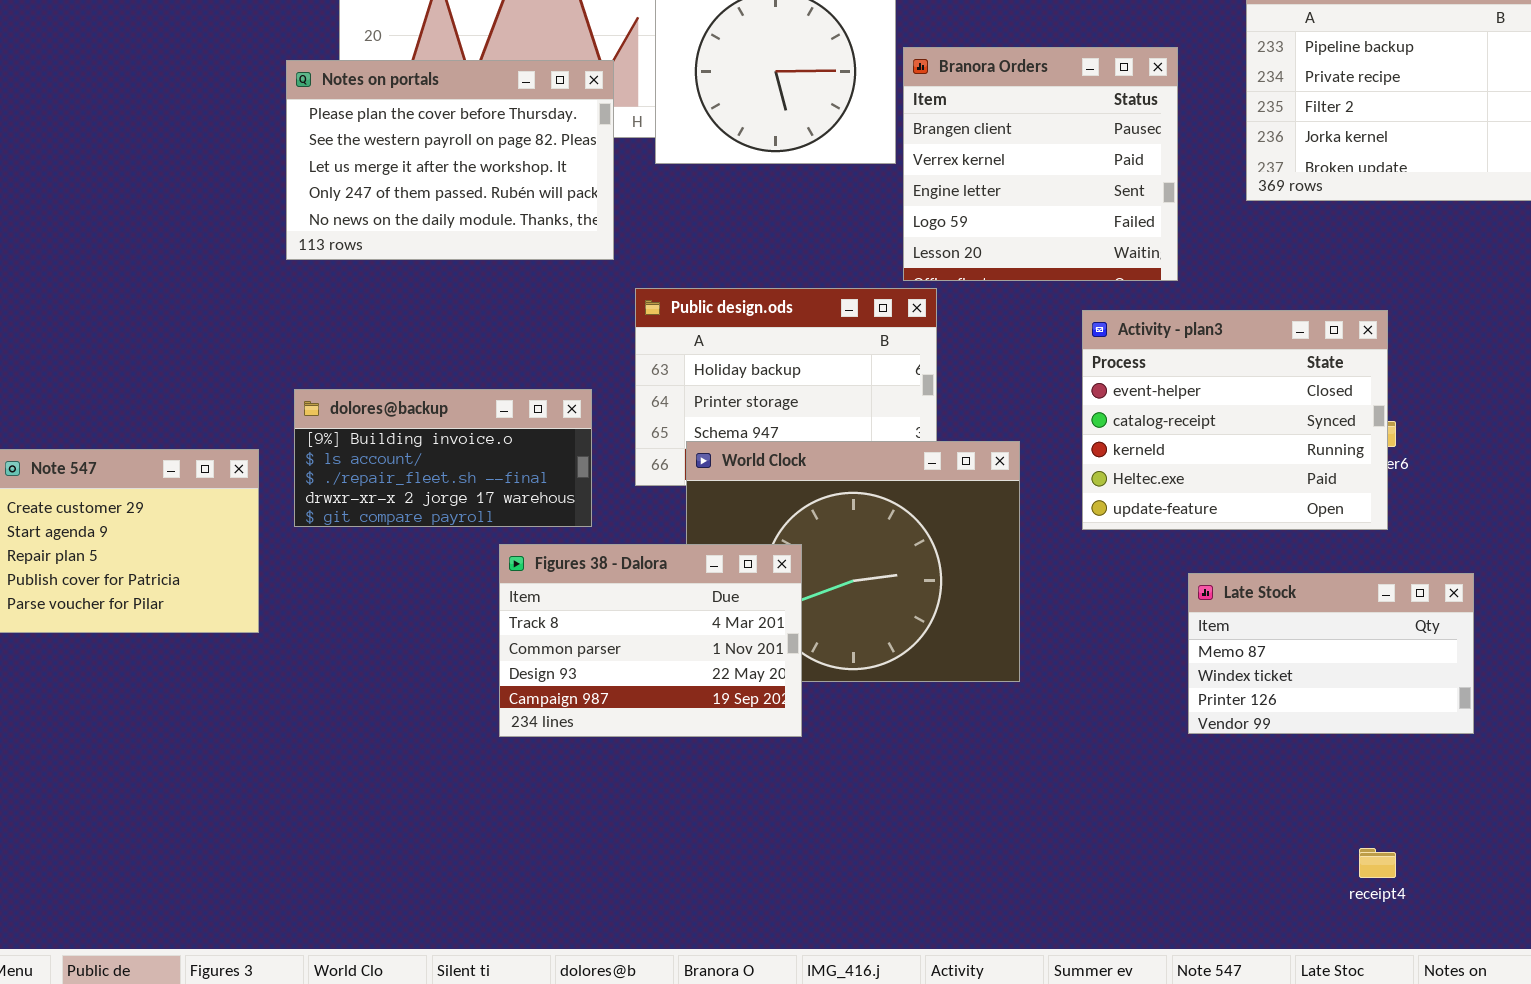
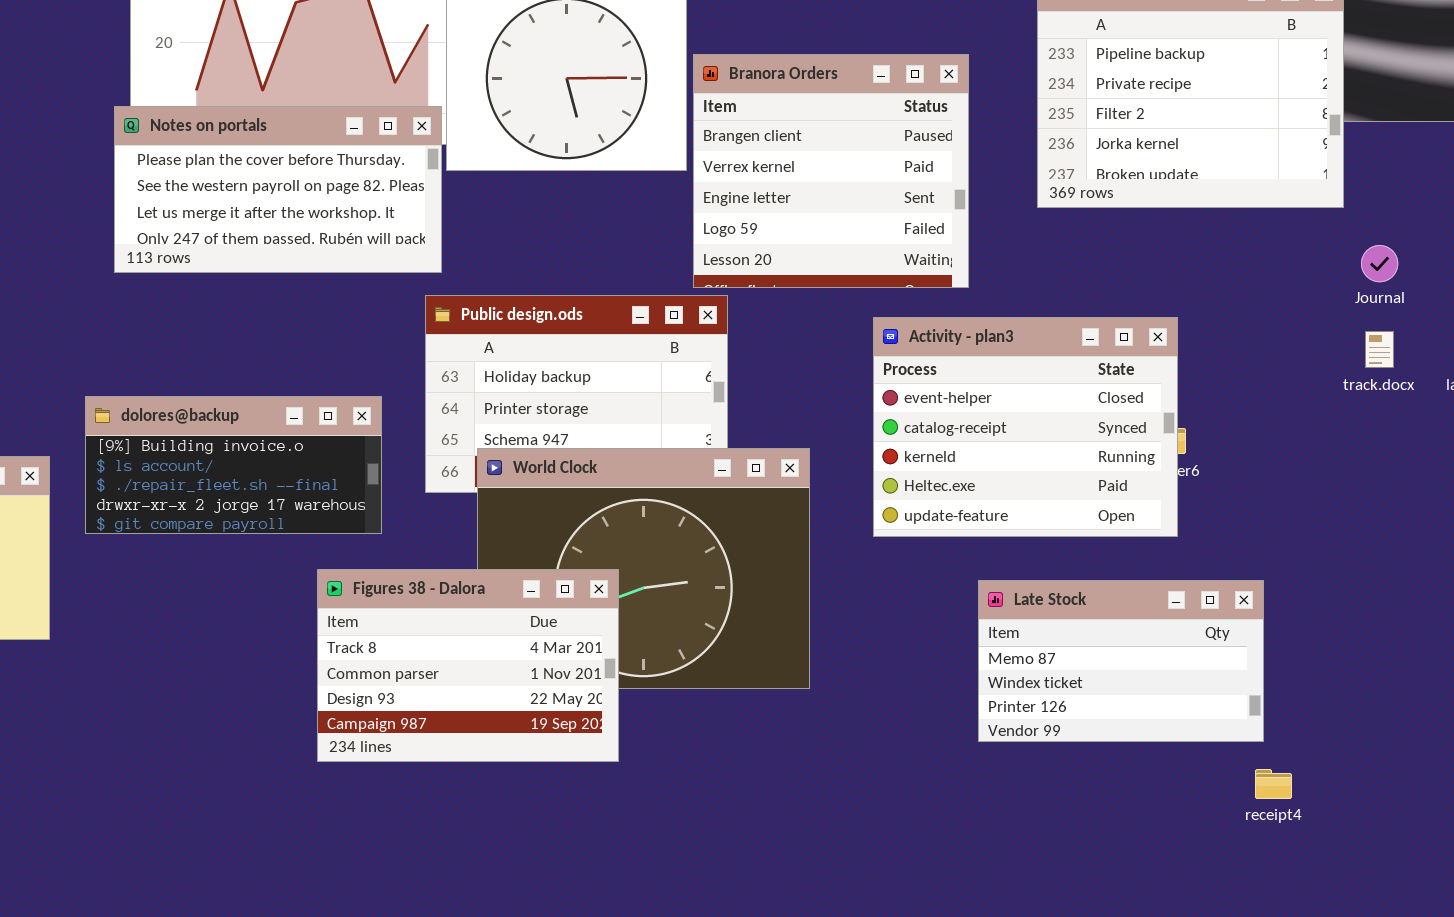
Notes on portals: [286,60,614,260] -> [114,106,442,273], moved, resized
Figures 38 - Dalora: [499,544,802,737] -> [317,569,619,762], moved
receipt4: [1359,848,1396,878] -> [1255,769,1292,799], moved

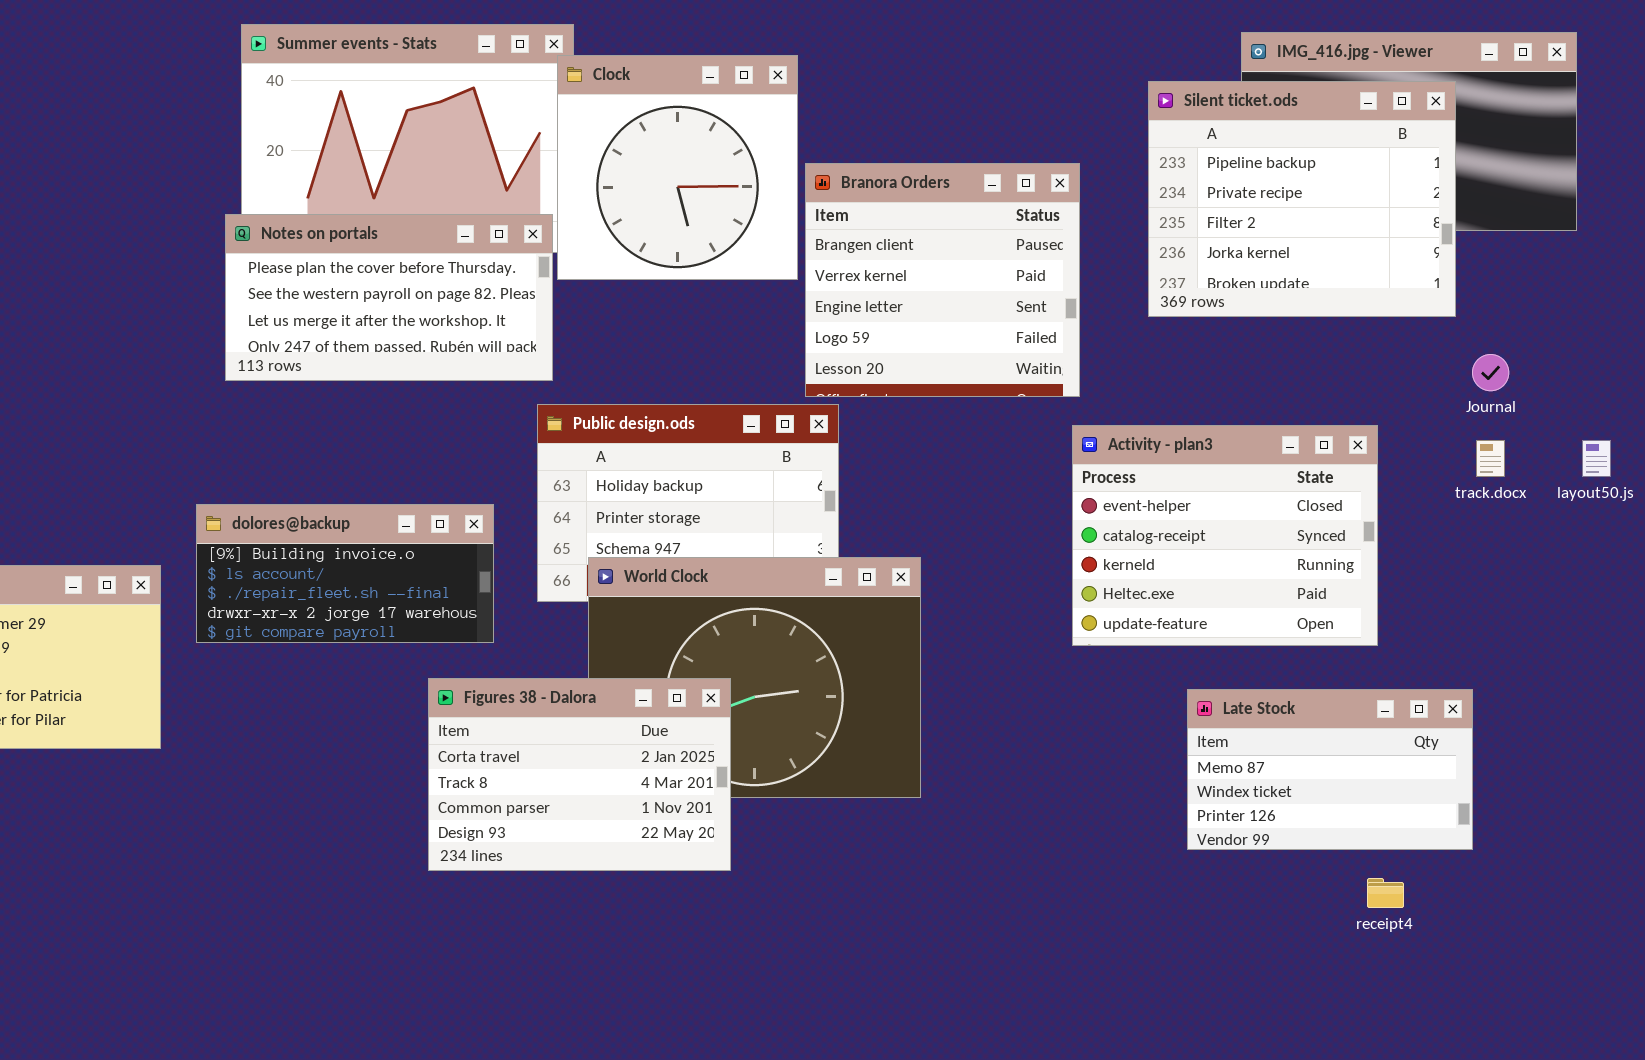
Activity - plan3: [873,317,1178,537] -> [1072,425,1378,646], moved
Figures 38 - Dalora: [317,569,619,762] -> [428,678,731,871], scrolled up 1 row
Late Stock: [978,580,1264,742] -> [1187,689,1473,850], moved

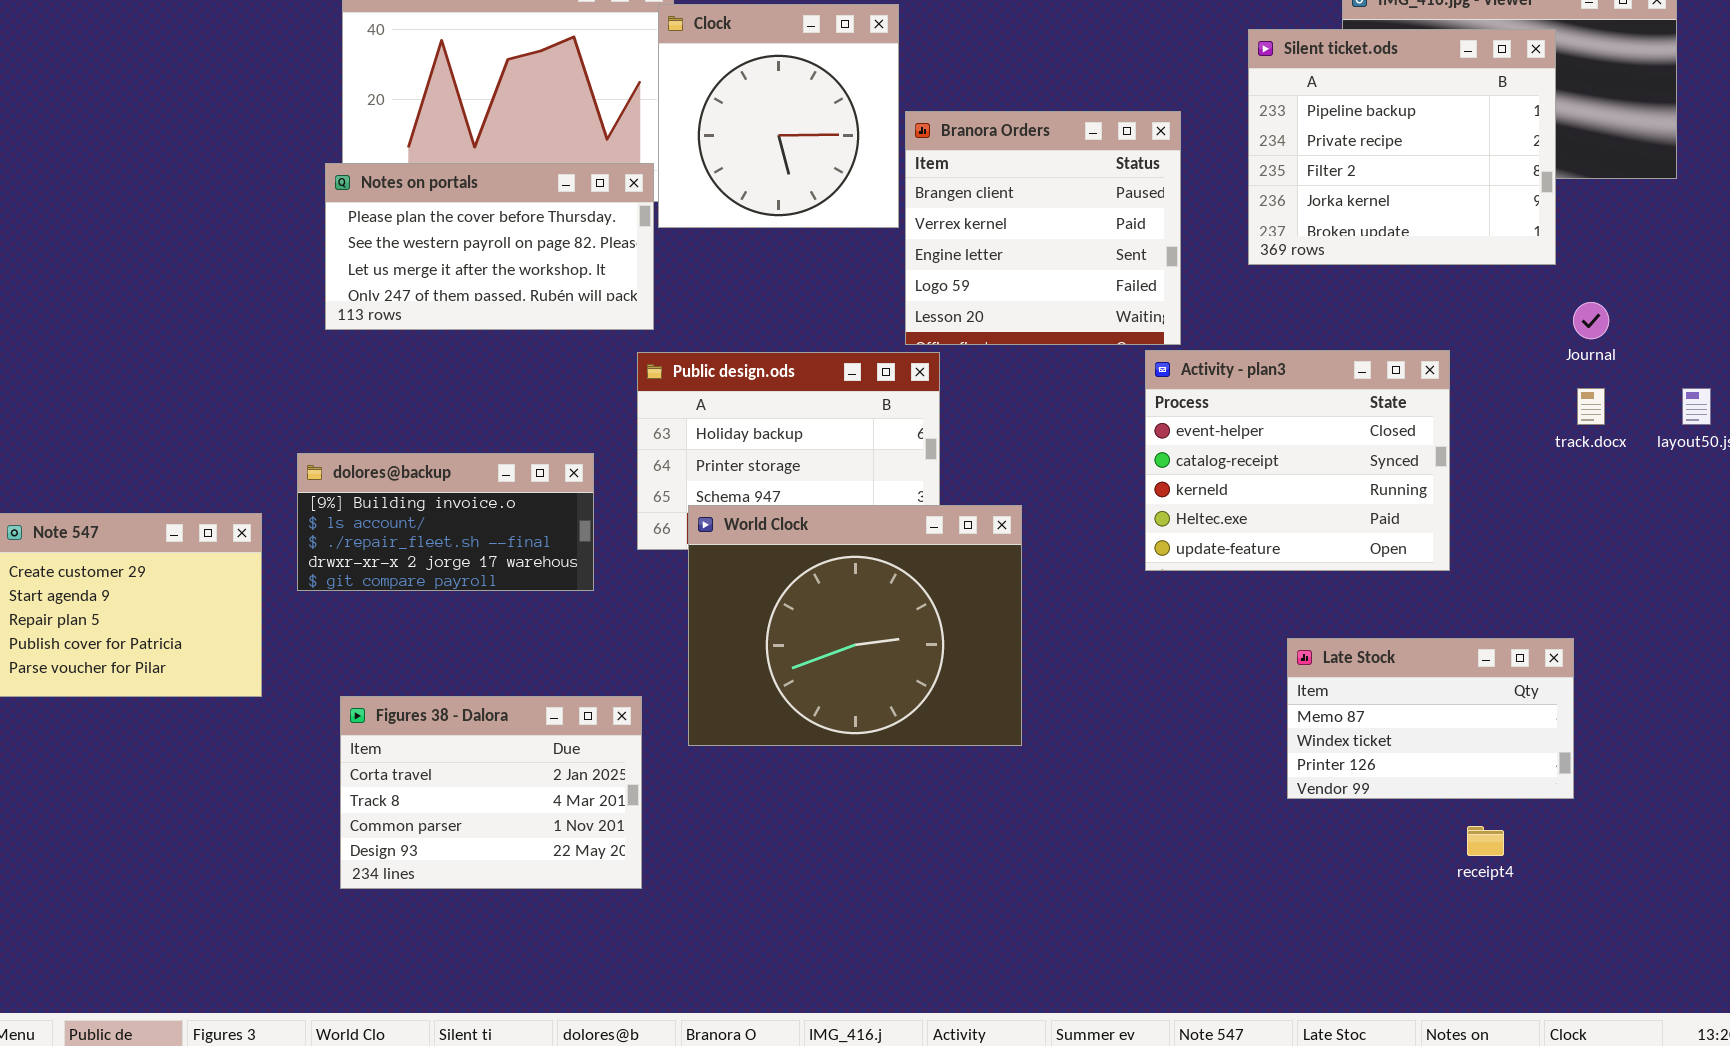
Activity - plan3: [1072,425,1378,646] -> [1145,350,1450,571], moved
Figures 38 - Dalora: [428,678,731,871] -> [340,696,642,889], moved

